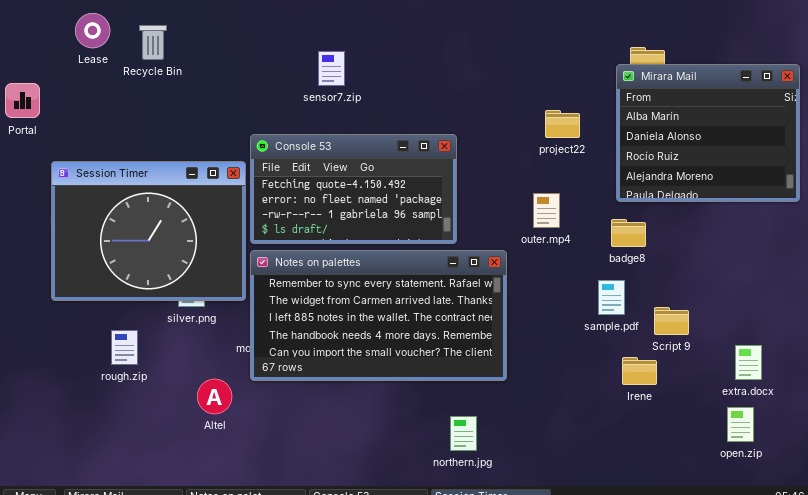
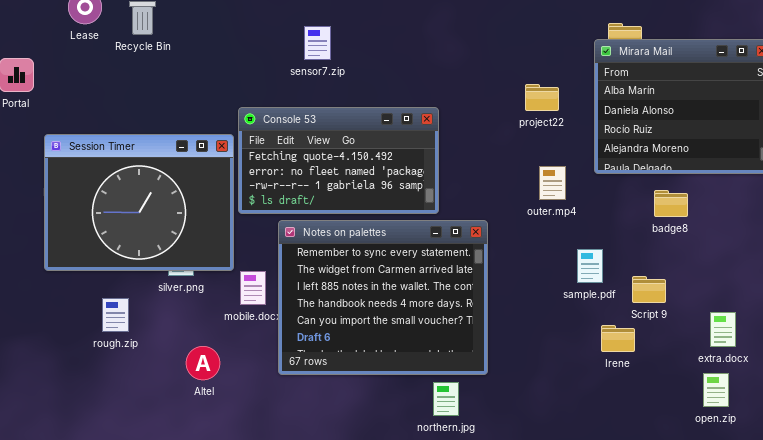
outer.mp4: [533,193,560,228] -> [539,166,566,200], moved
badge8: [611,219,646,247] -> [654,190,688,217], moved
Notes on palettes: [250,250,507,381] -> [278,220,488,375], resized

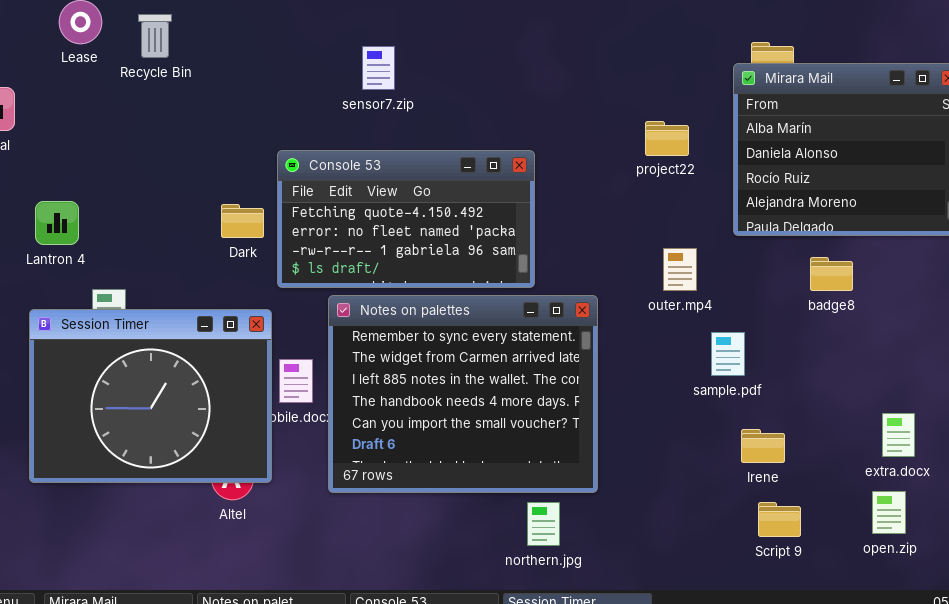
Session Timer: [44,134,234,271] -> [29,309,272,483], moved
outer.mp4: [539,166,566,200] -> [663,248,697,291], moved
Script 9: [632,276,666,303] -> [758,502,801,537], moved

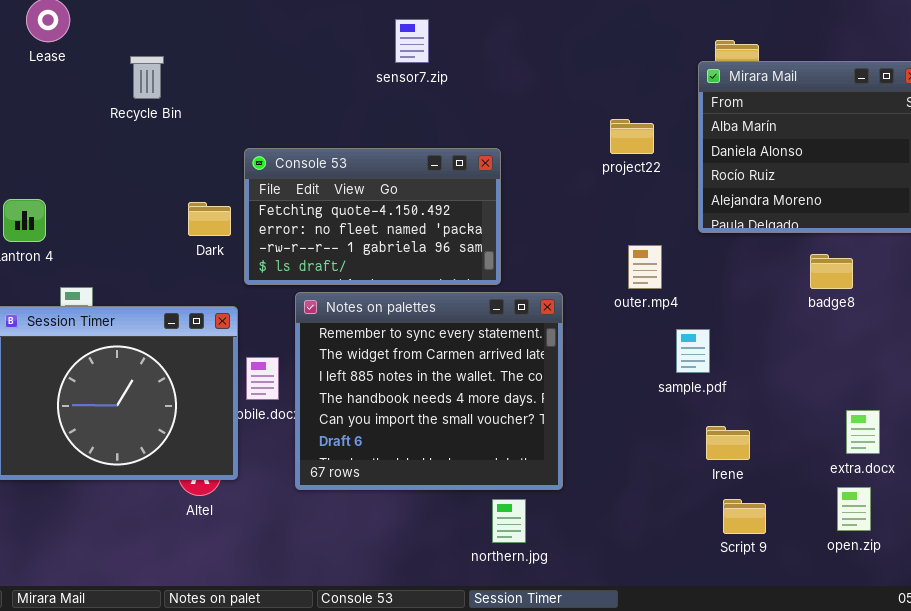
Recycle Bin: [138,14,172,58] -> [130,56,164,99], moved
sensor7.zip: [362,46,395,90] -> [395,19,429,63], moved
badge8: [810,257,853,291] -> [810,254,853,289], moved

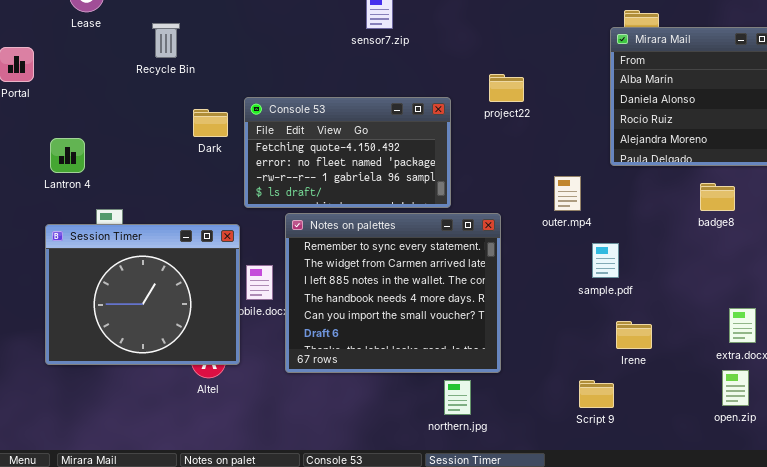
project22: [610,119,654,154] -> [489,74,524,102], moved
Dark: [188,202,231,236] -> [193,109,228,137], moved
Script 9: [723,499,766,534] -> [579,380,614,408], moved

